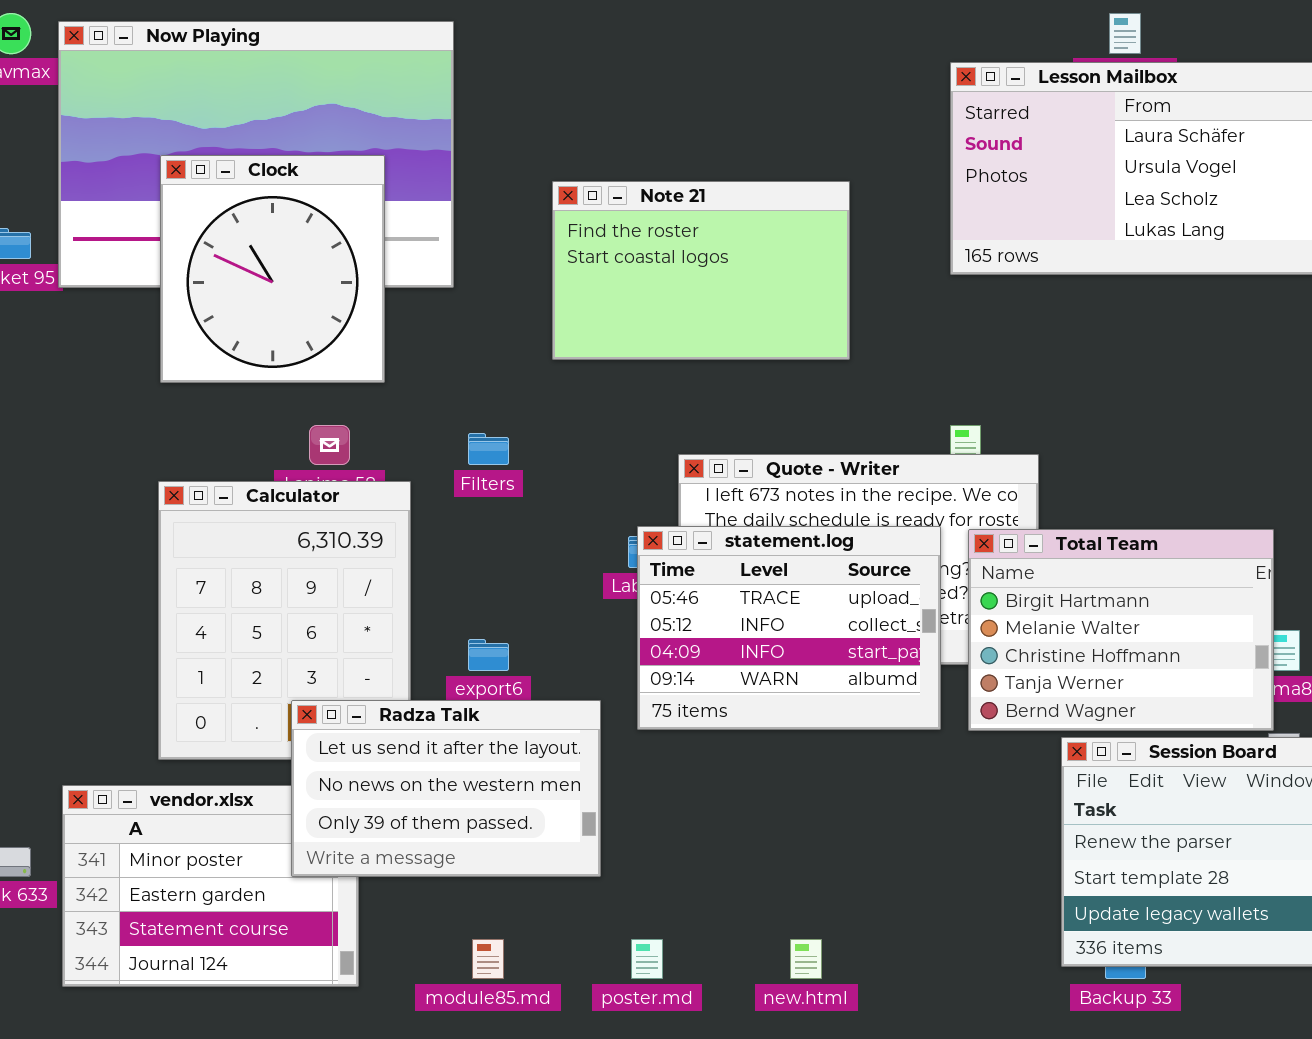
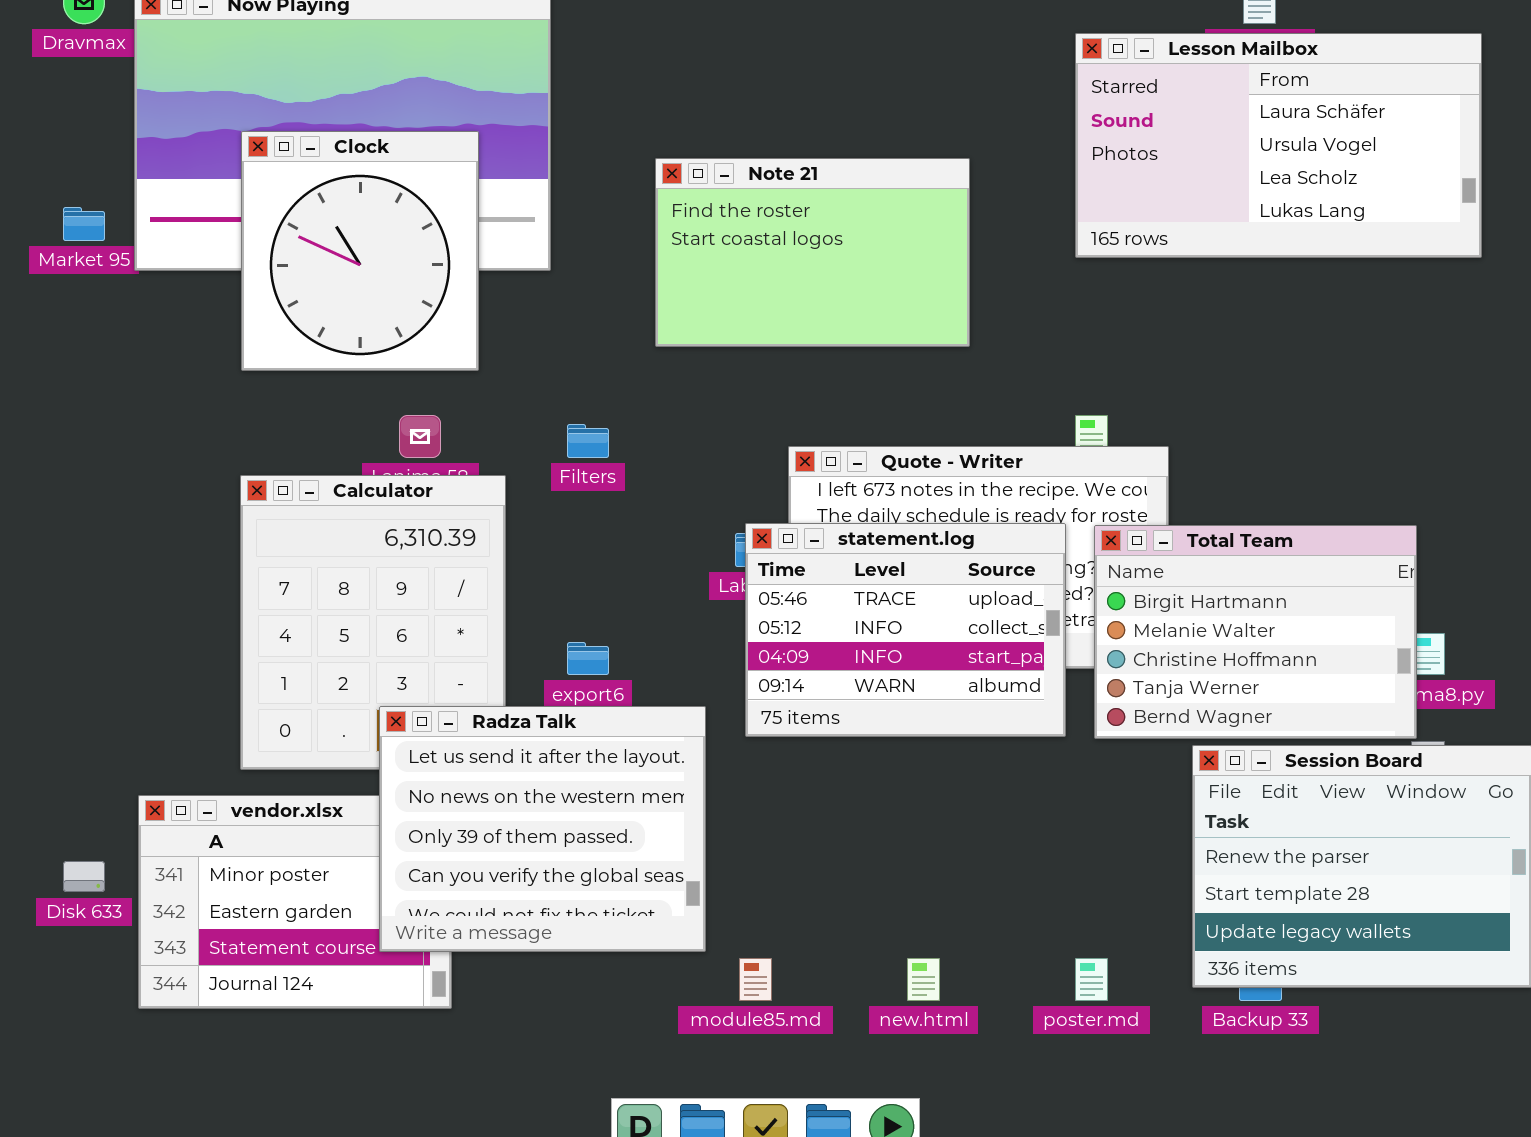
Radza Talk: [291,700,601,877] -> [379,706,706,952], resized
module85.md: [472,939,504,979] -> [739,958,772,1001], moved
poster.md: [631,939,663,979] -> [1075,958,1108,1001], moved

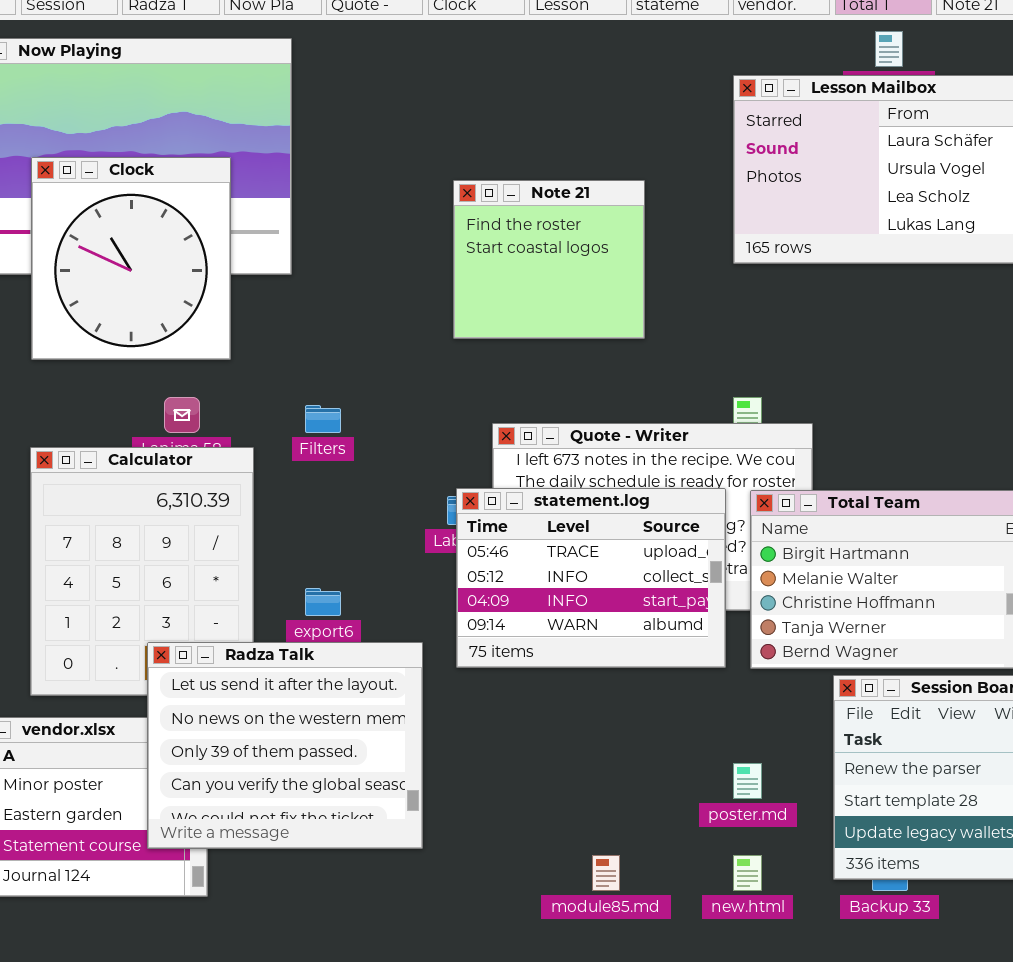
Note 21: [655,158,970,347] -> [453,180,645,339], resized
module85.md: [739,958,772,1001] -> [592,855,620,891], moved
new.html: [907,958,940,1001] -> [733,855,762,891], moved
poster.md: [1075,958,1108,1001] -> [733,763,762,799], moved

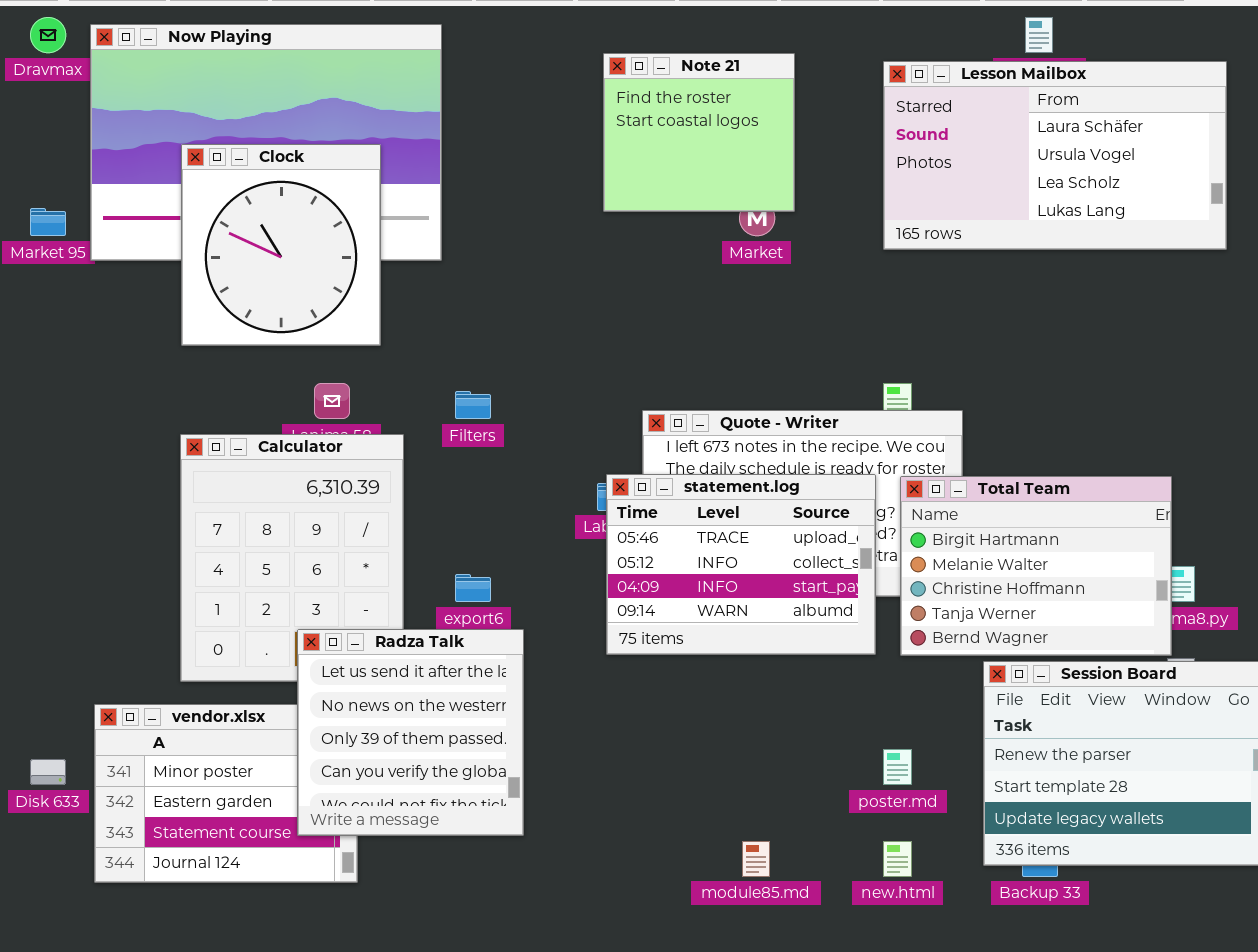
Note 21: [453,180,645,339] -> [603,53,795,212], moved
Radza Talk: [147,642,423,849] -> [297,629,524,836], resized

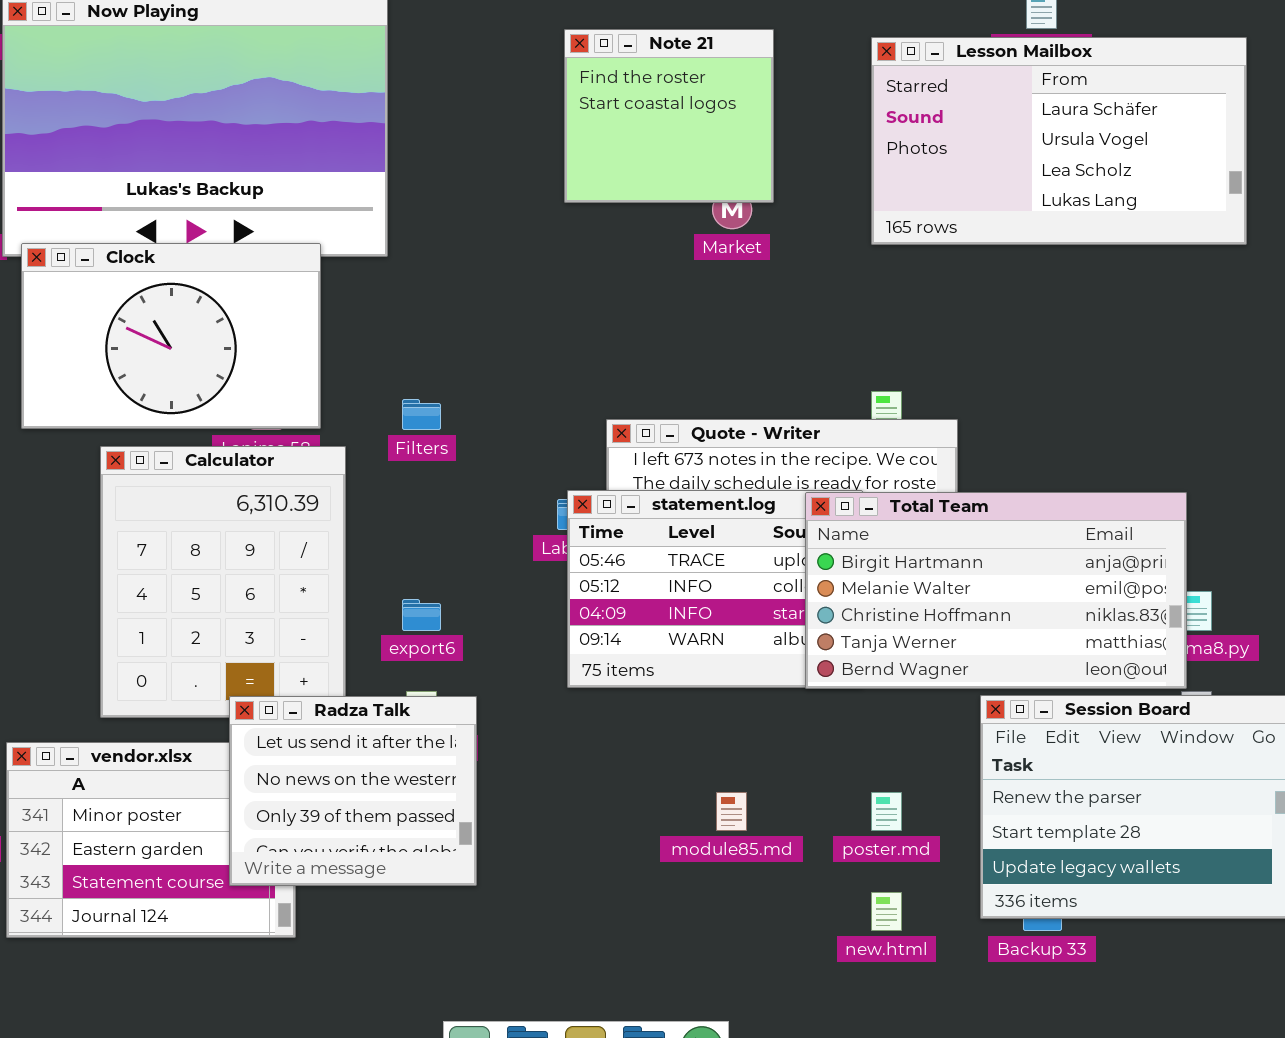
Clock: [181,144,381,346] -> [21,243,321,429], moved, resized
Total Team: [900,476,1172,656] -> [805,492,1187,689], resized
Radza Talk: [297,629,524,836] -> [229,696,477,886], resized
module85.md: [742,841,770,877] -> [716,792,747,831], moved

